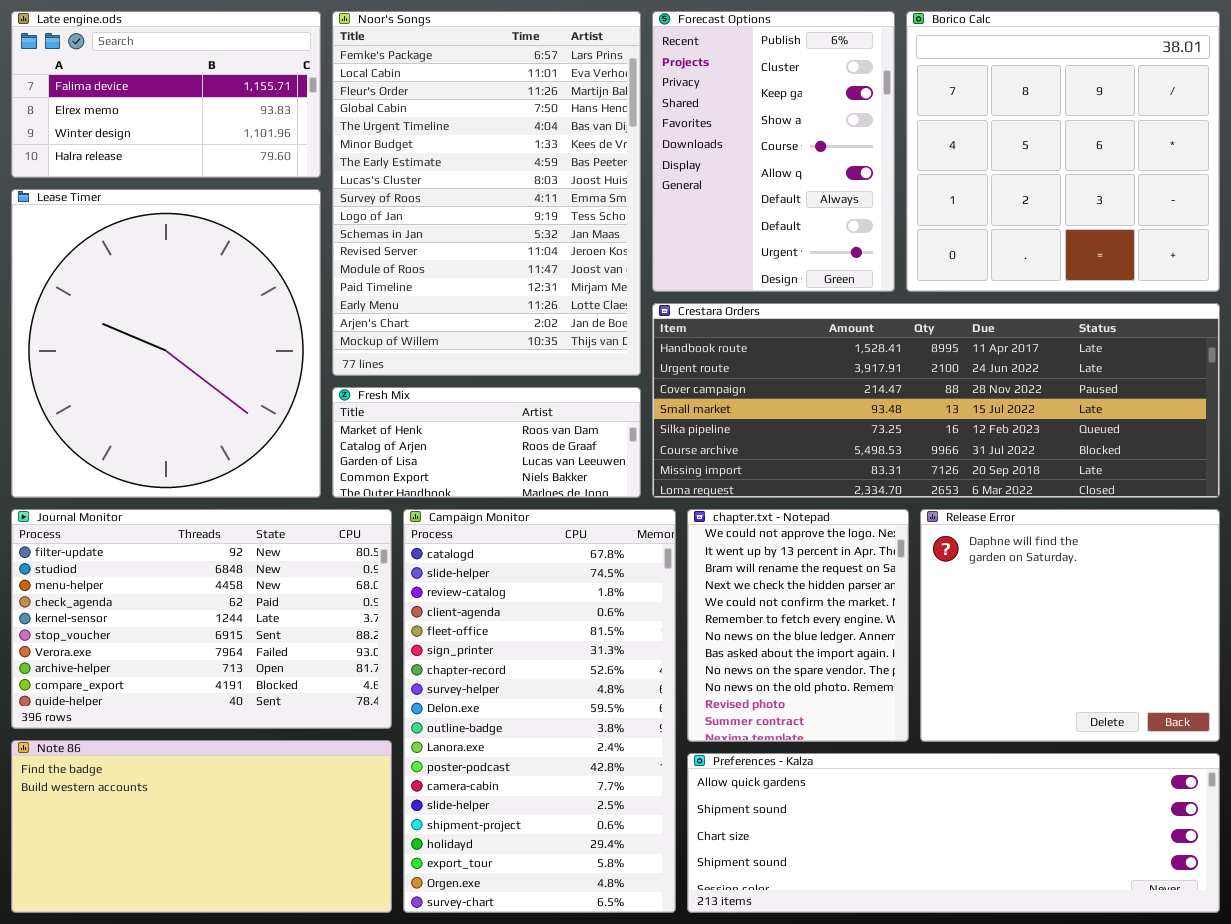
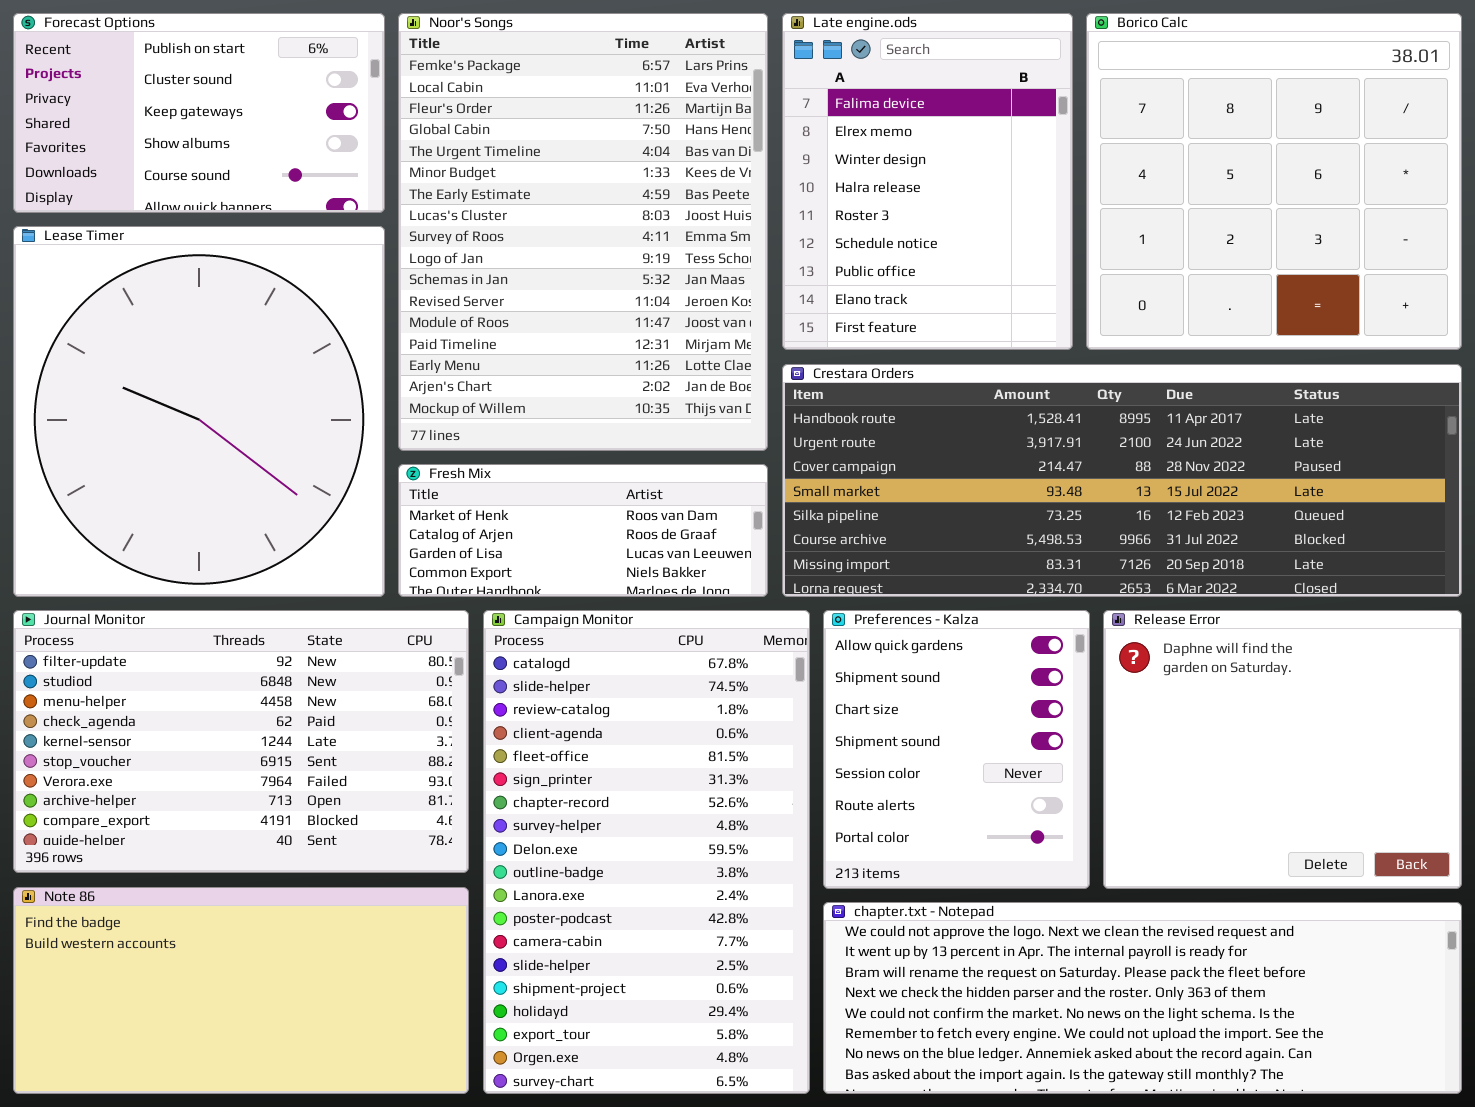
Late engine.ods: [11,11,321,178] -> [782,13,1073,350], moved, resized
Forecast Options: [652,11,895,292] -> [13,13,385,213], moved, resized
chapter.txt - Notepad: [687,509,909,742] -> [823,902,1462,1094], moved, resized
Preferences - Kalza: [687,753,1220,913] -> [823,610,1090,889], moved, resized

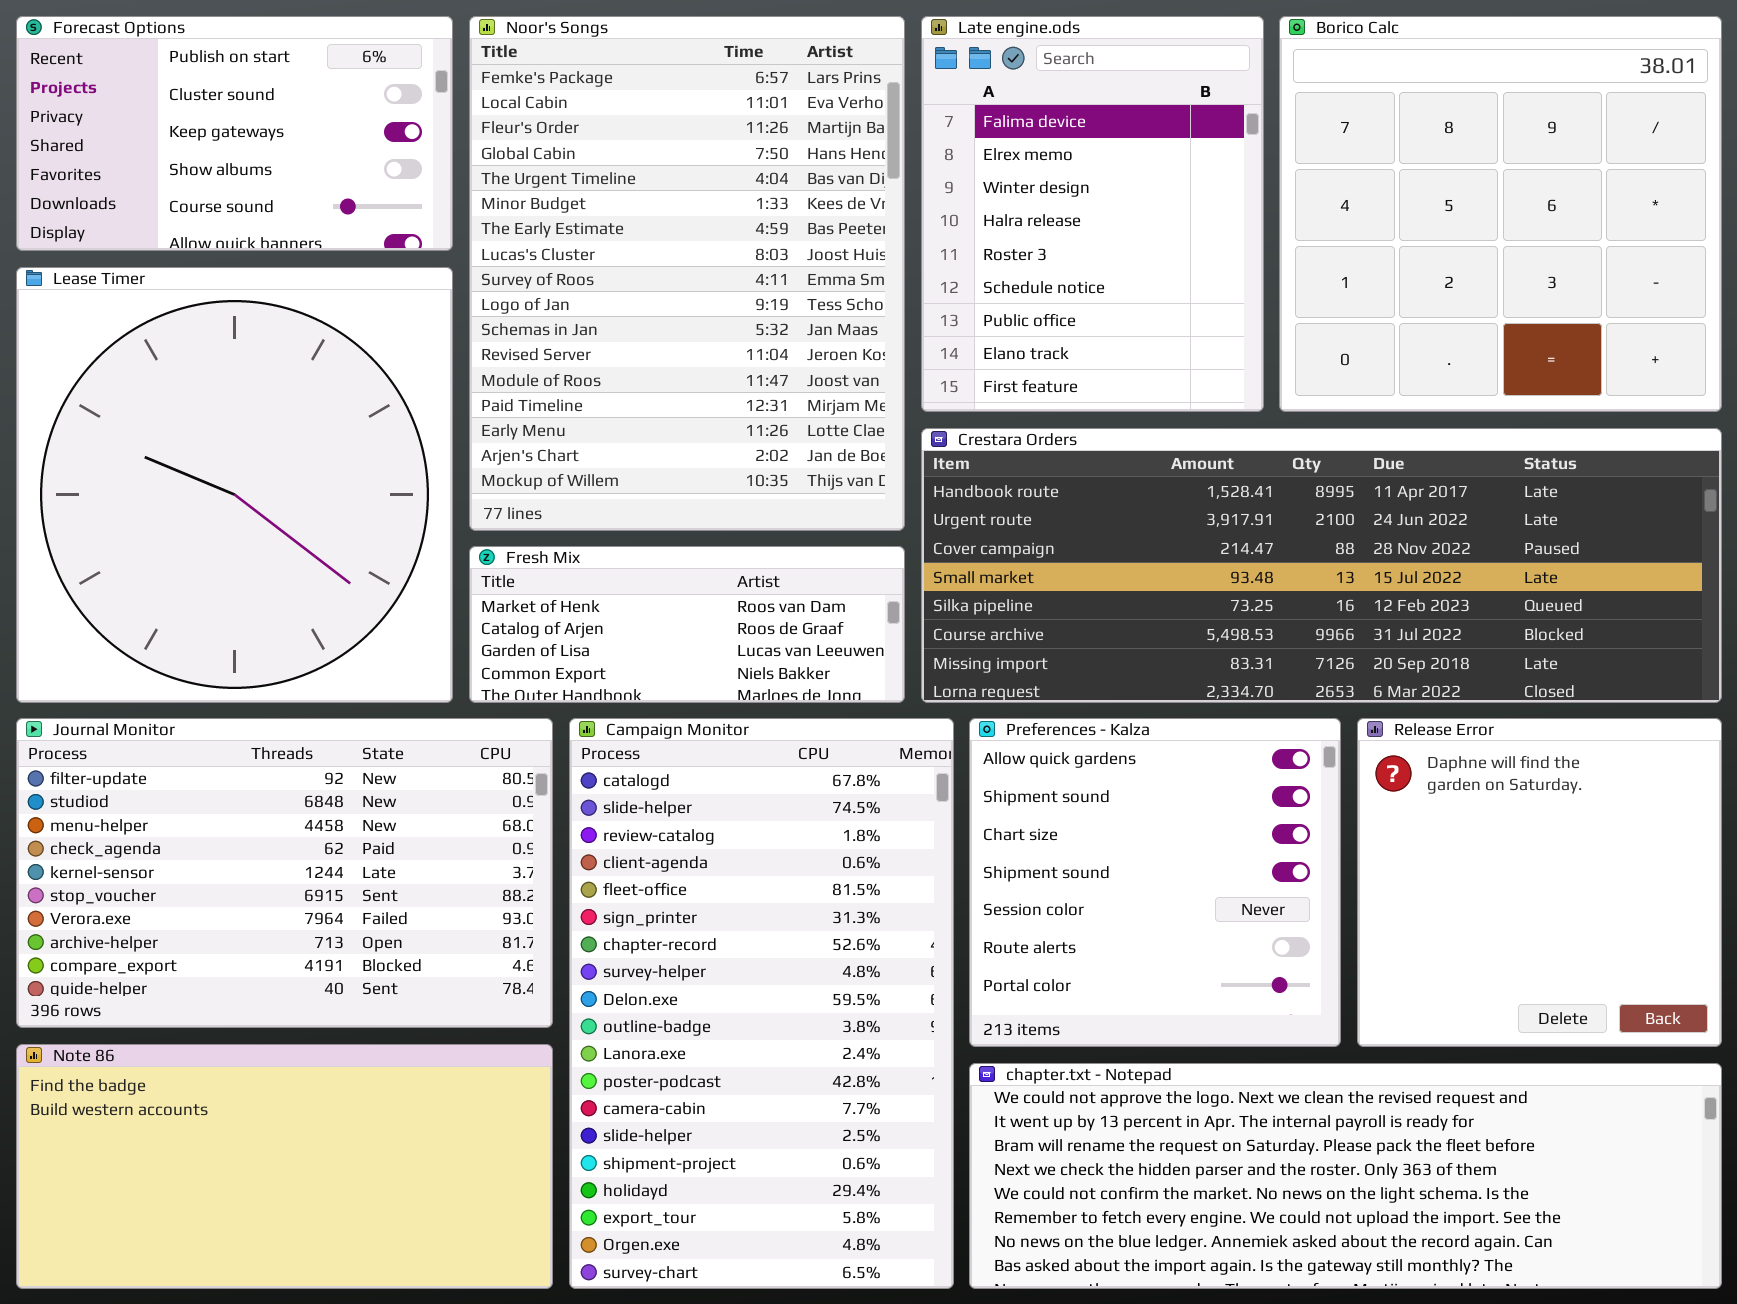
Preferences - Kalza: [823,610,1090,889] -> [969,718,1341,1047], resized
Release Error: [1103,610,1462,889] -> [1357,718,1722,1047], resized

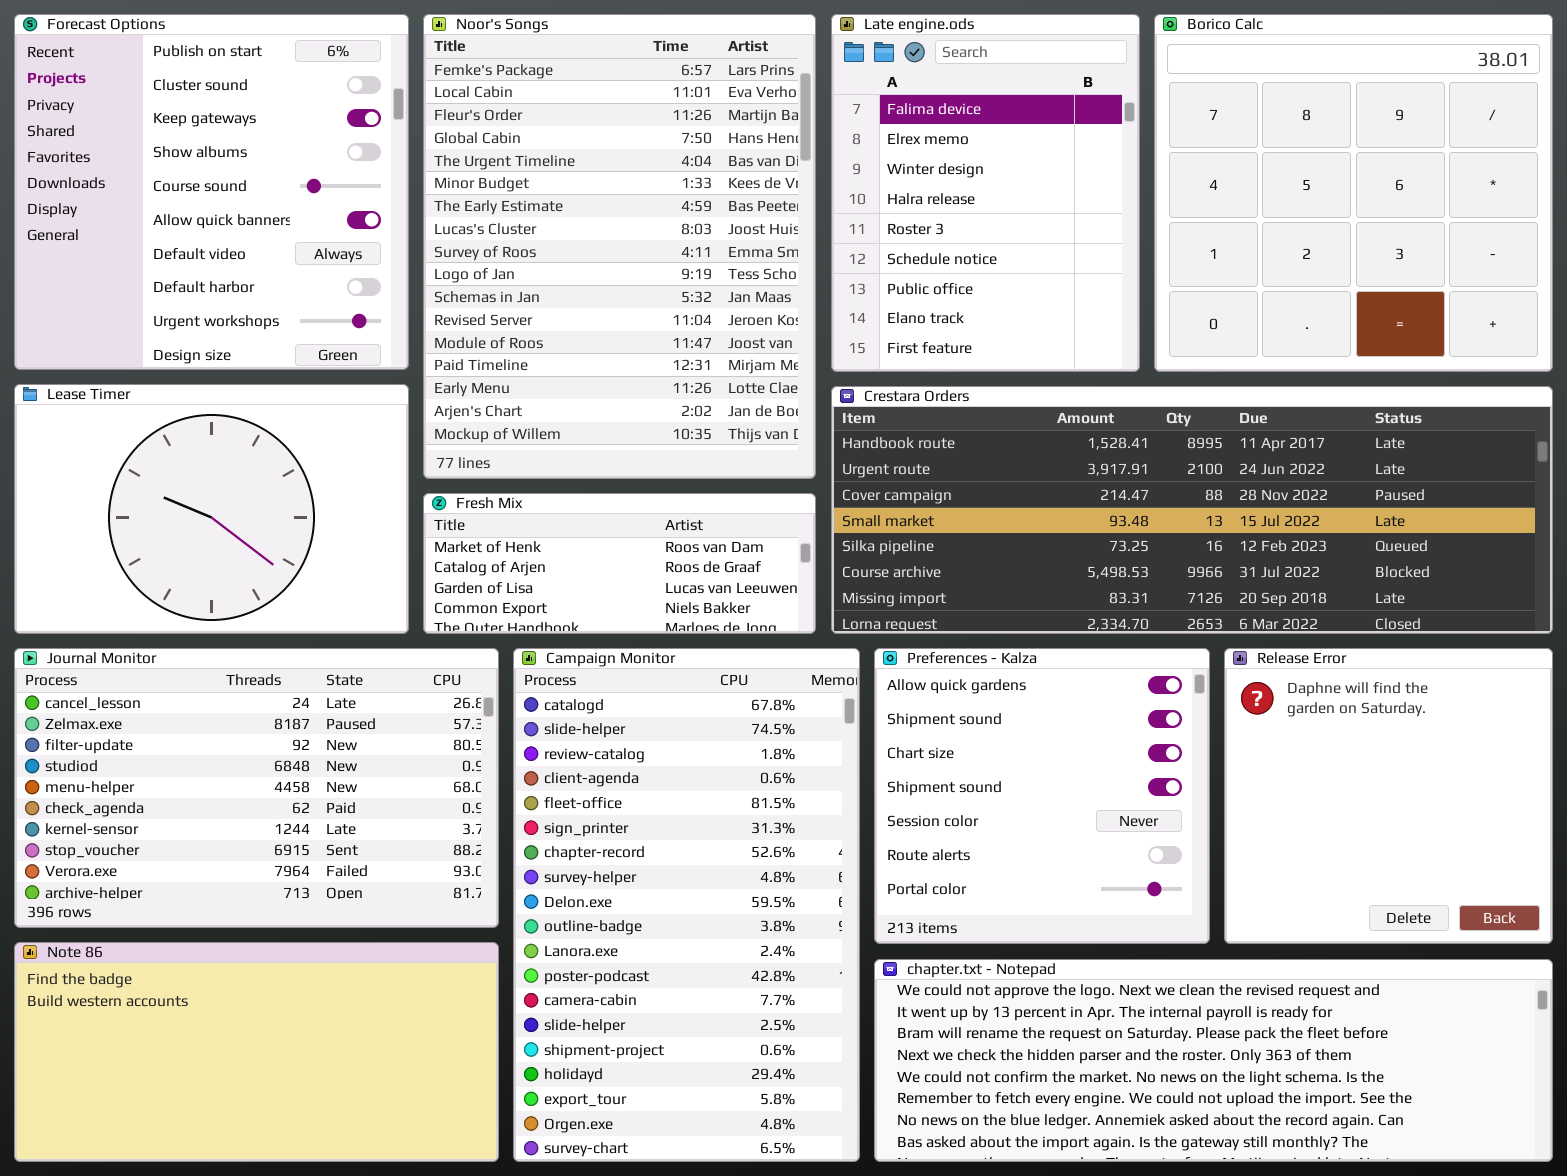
Forecast Options: [16,16,453,251] -> [14,14,409,370], resized
Lease Timer: [16,267,453,703] -> [14,384,409,634], resized
Journal Monitor: [16,718,553,1028] -> [14,648,499,928], scrolled up 2 rows

